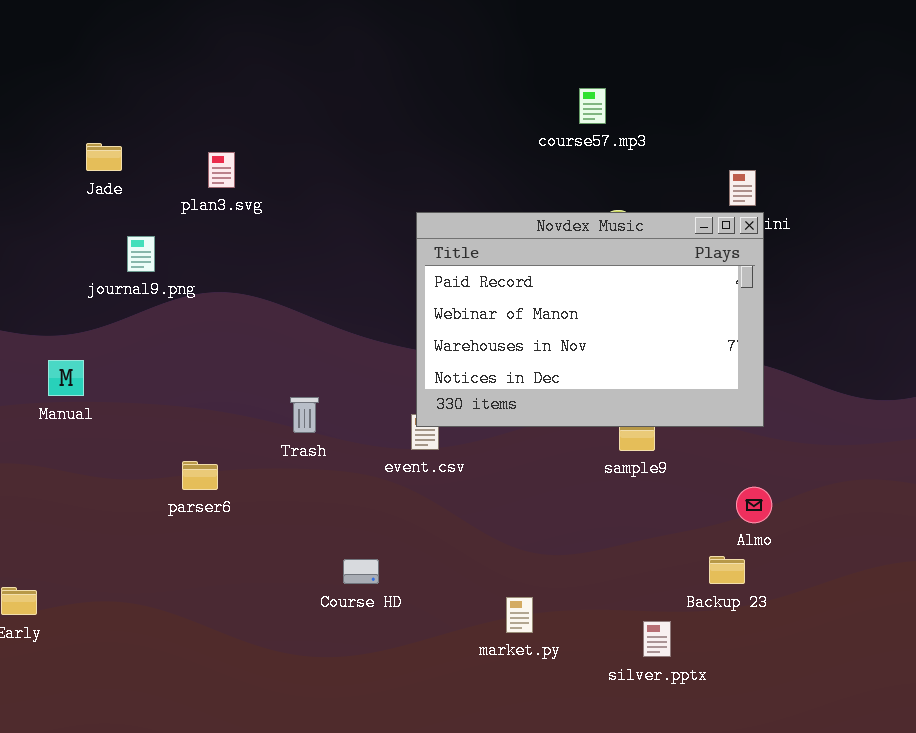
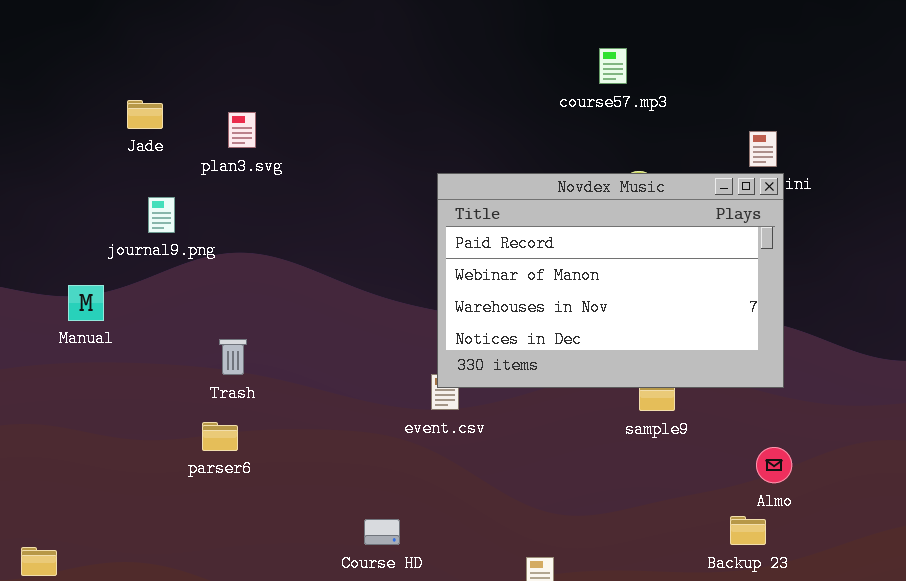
Jade: [86,143,122,171] -> [127,100,163,129], moved
Manual: [48,360,84,396] -> [68,285,104,321], moved
Trash: [290,397,319,433] -> [219,339,247,375], moved

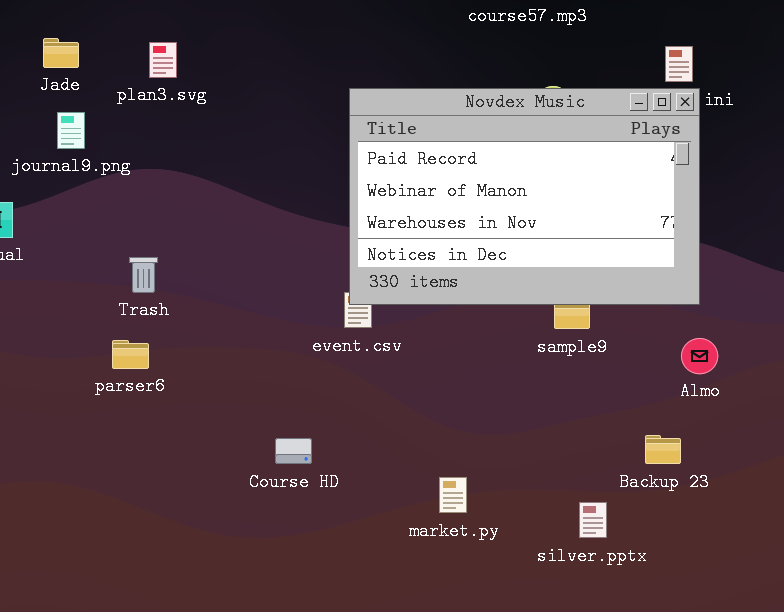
Jade: [127,100,163,129] -> [43,38,79,68], moved
plan3.svg: [228,112,256,148] -> [149,42,177,78], moved
Almo: [756,447,792,483] -> [681,338,718,374], moved

